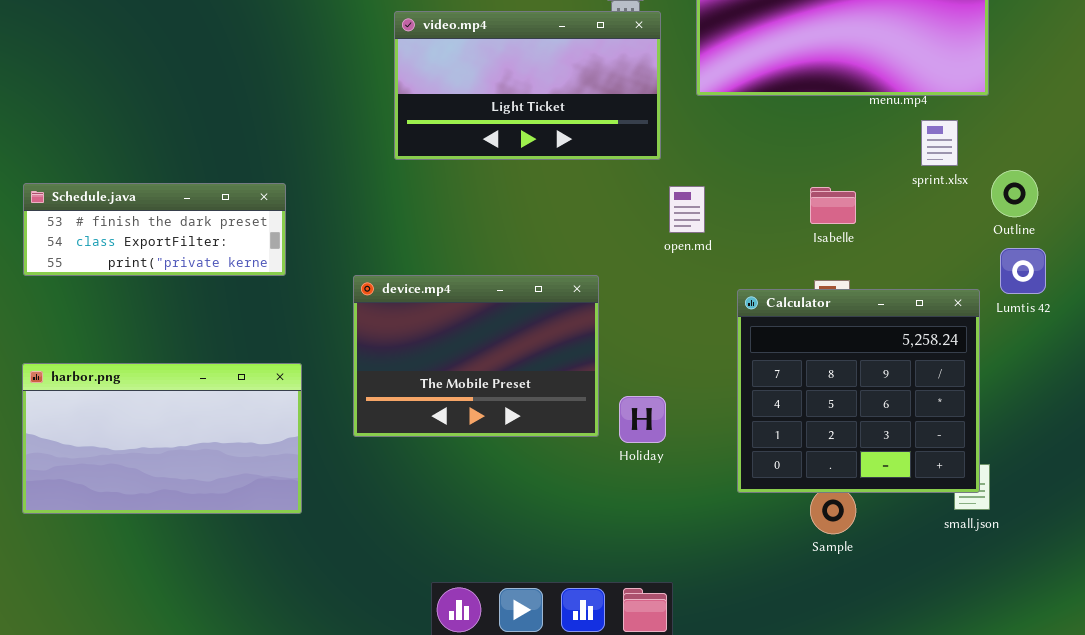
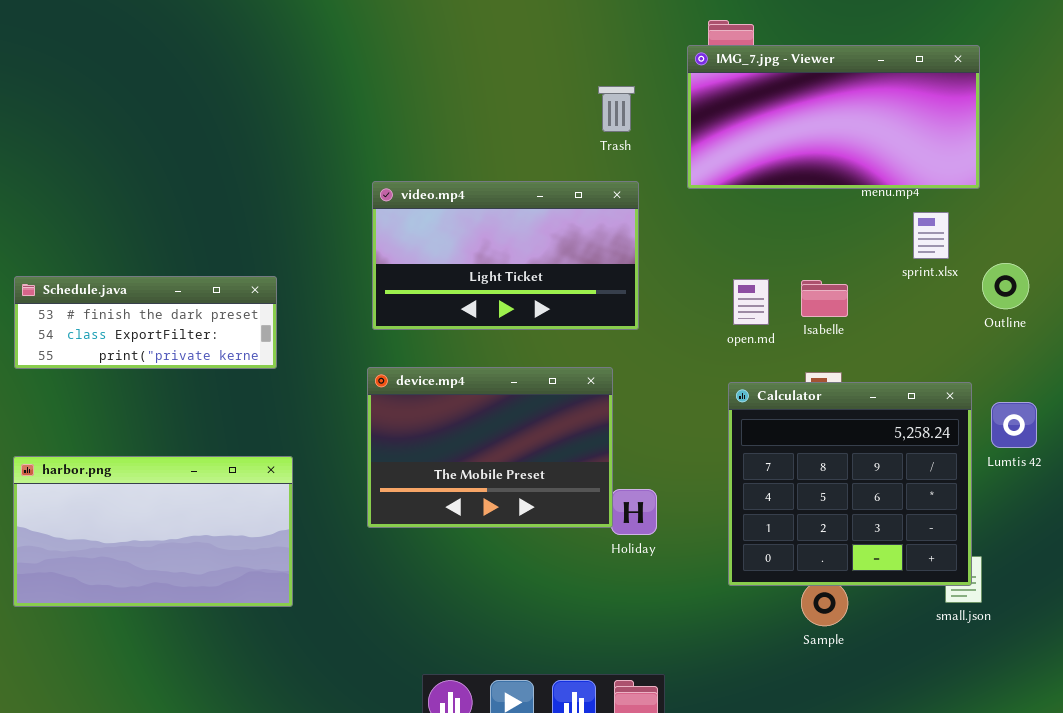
video.mp4: [394,11,661,160] -> [372,181,639,330], moved
open.md: [669,186,705,233] -> [733,279,769,325], moved
Lumtis 42: [1000,248,1046,294] -> [991,402,1037,448], moved
device.mp4: [353,275,599,437] -> [367,367,613,528], moved

